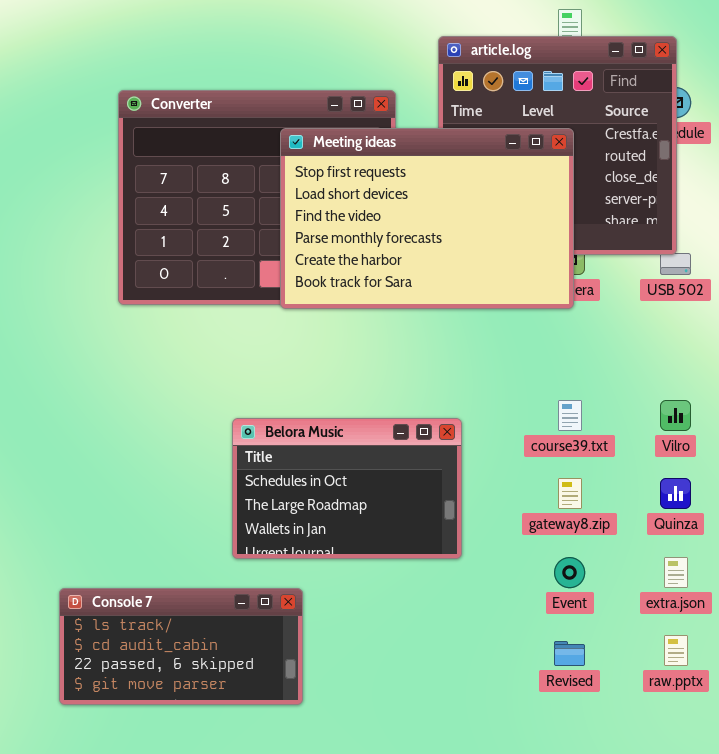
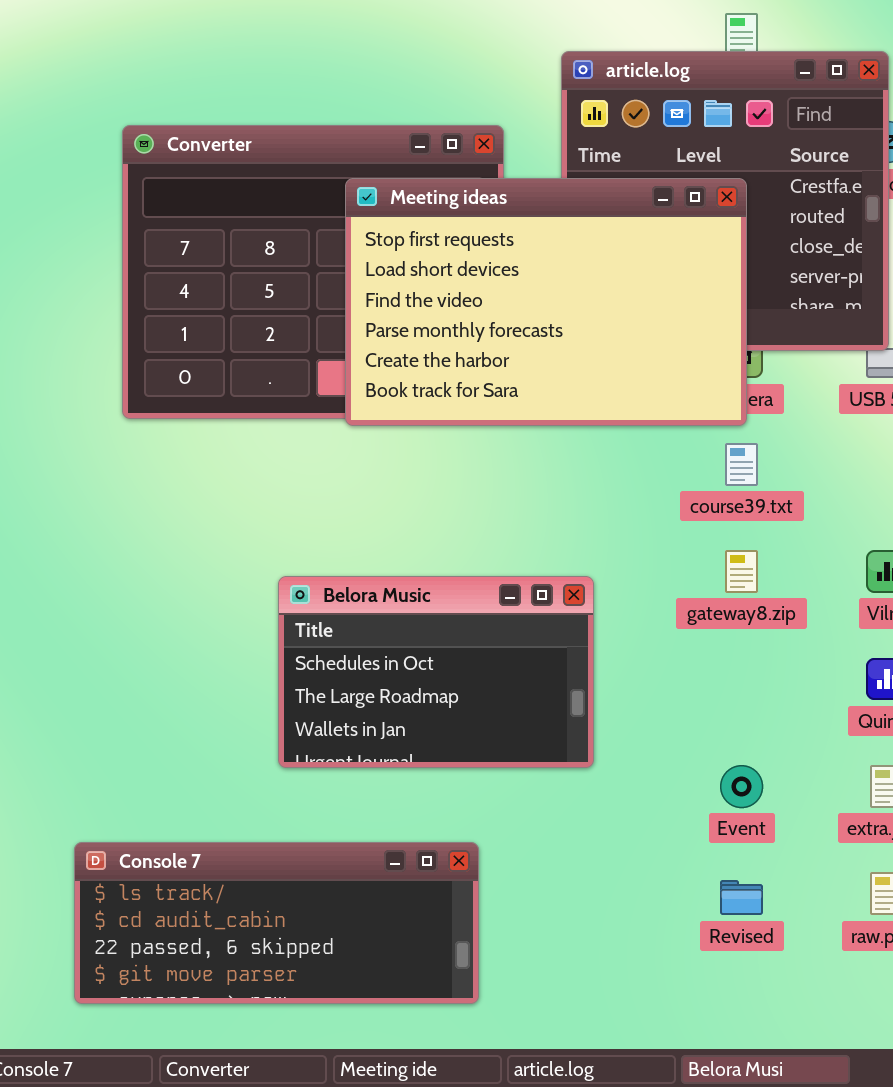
course39.txt: [558,400,582,431] -> [725,443,758,486], moved
gateway8.zip: [558,478,582,509] -> [725,550,758,593], moved
Console 7: [59,588,303,705] -> [74,842,479,1004], moved, resized

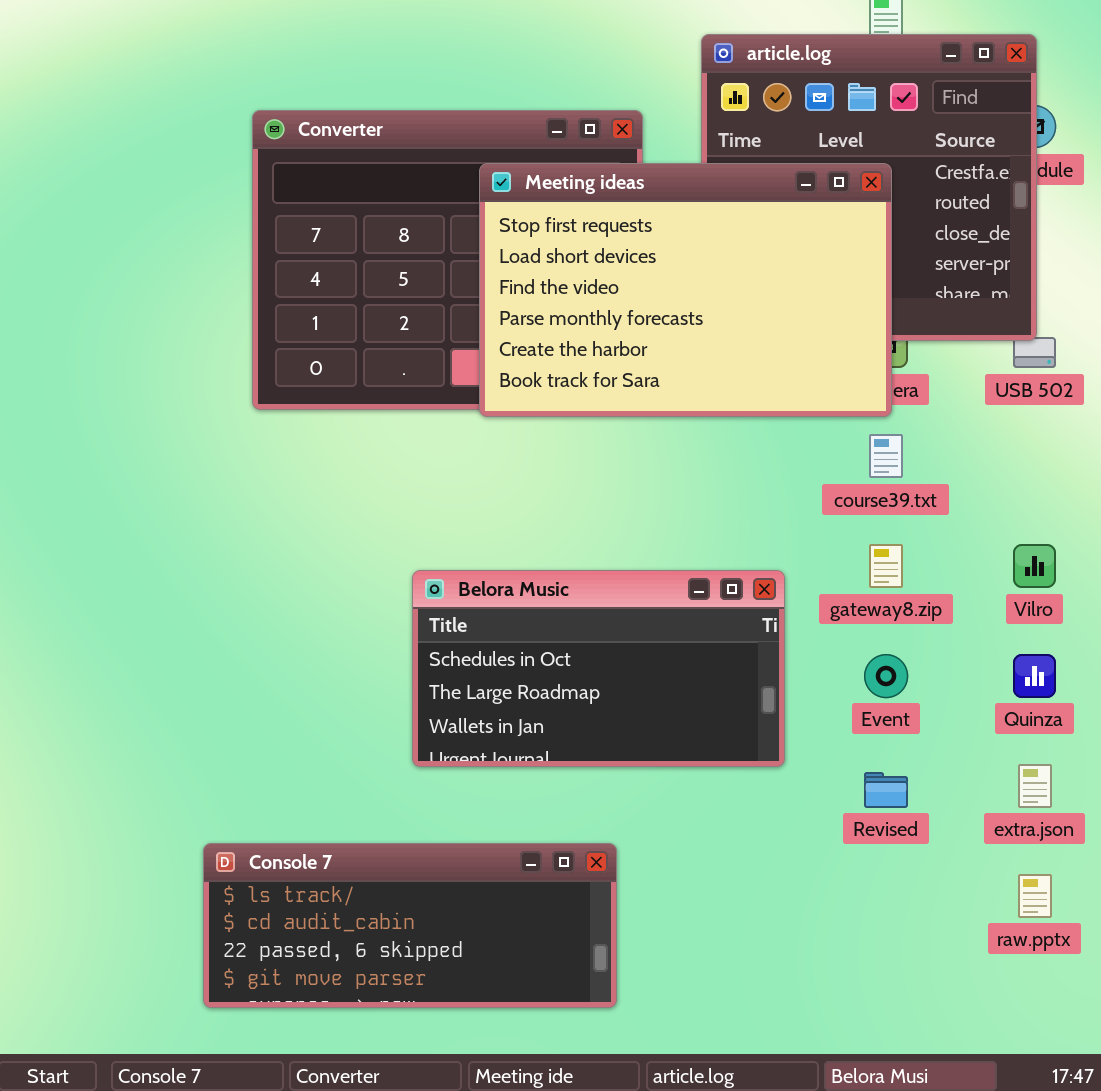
Belora Music: [278,576,594,768] -> [412,570,785,767], resized
Event: [720,765,763,808] -> [864,654,908,698], moved
Revised: [720,880,763,915] -> [864,772,908,808], moved

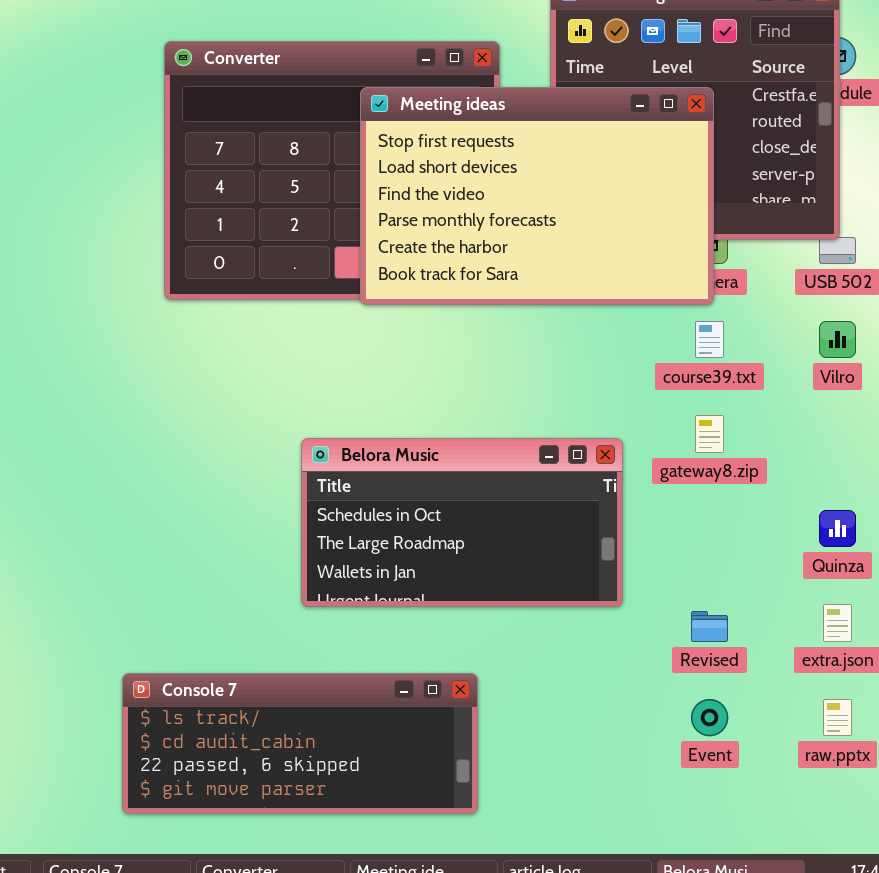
Vilro: [1013,544,1056,588] -> [819,321,856,358], moved
Event: [864,654,908,698] -> [691,699,728,736], moved

